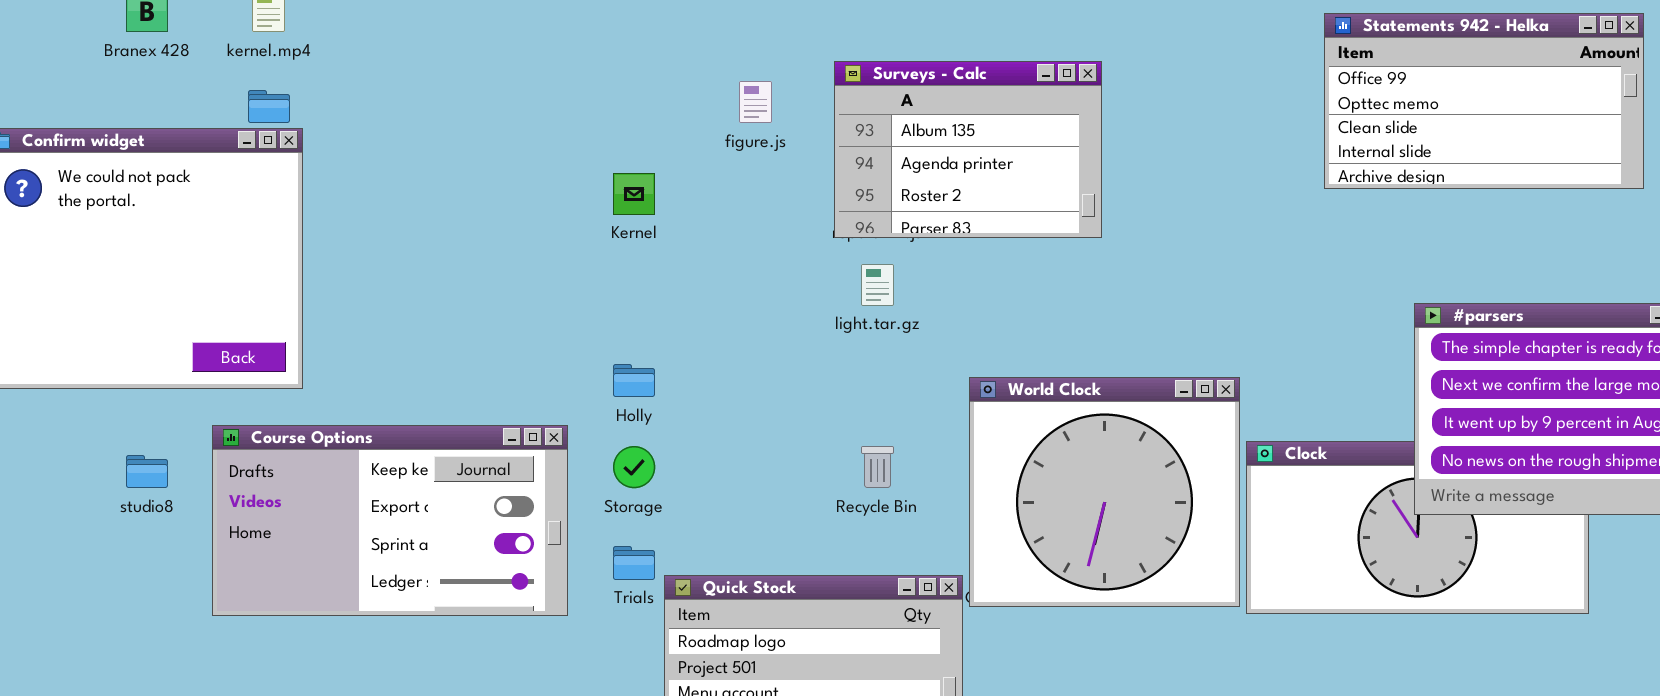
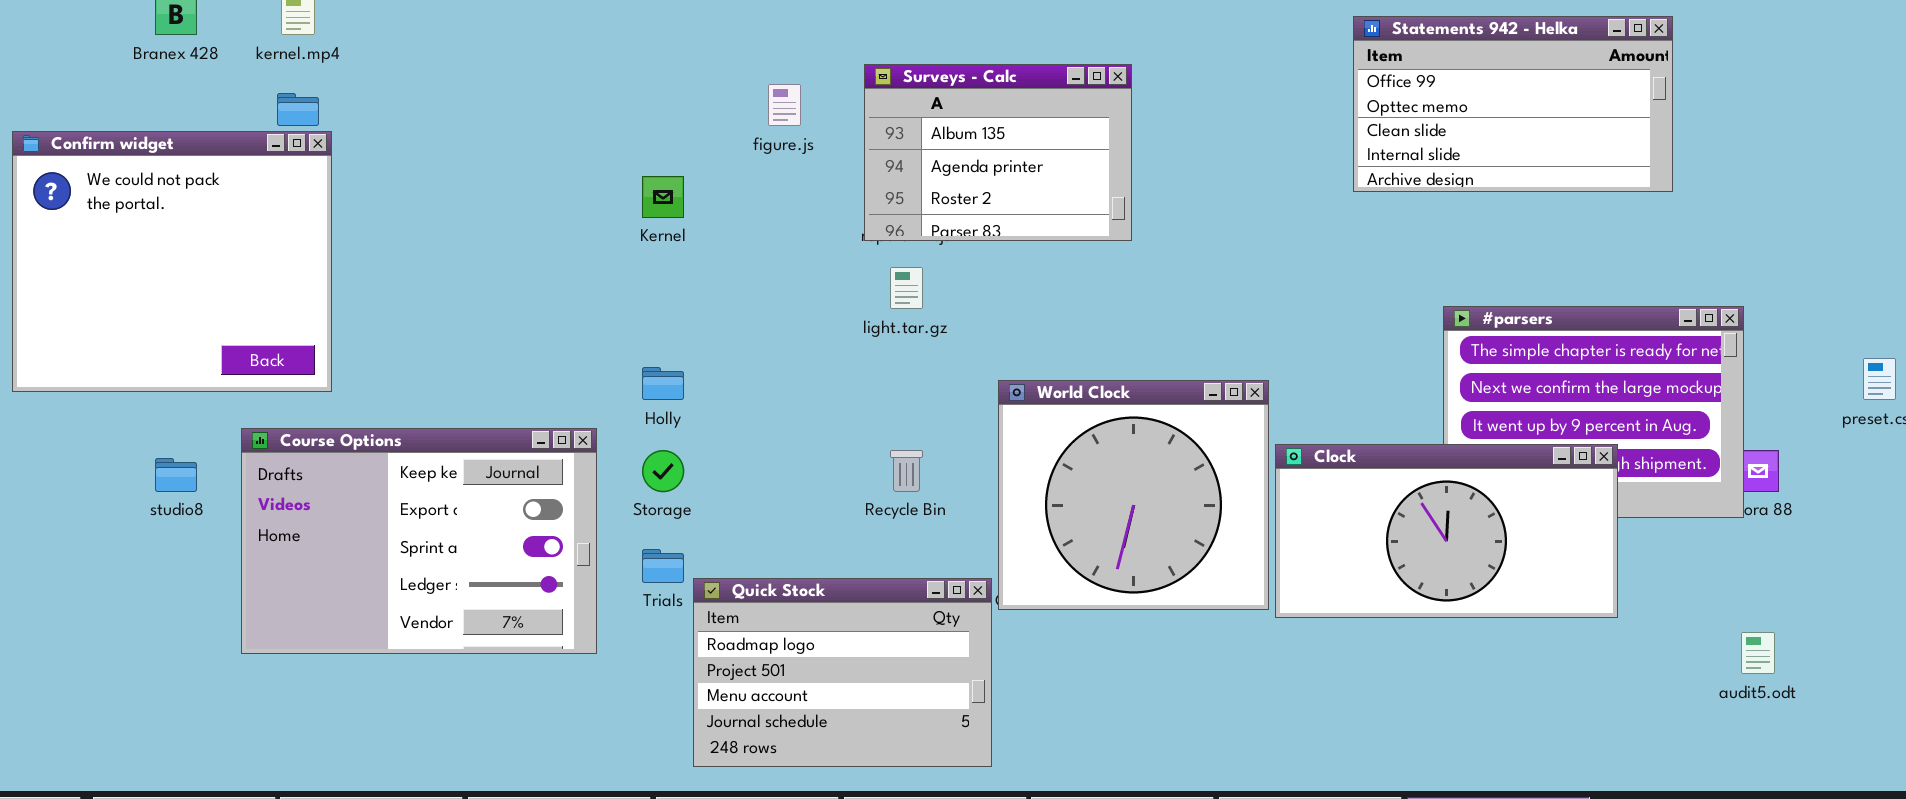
Course Options: [212,425,568,616] -> [241,428,597,654], resized
Clock: [1246,441,1589,614] -> [1275,444,1618,618], raised

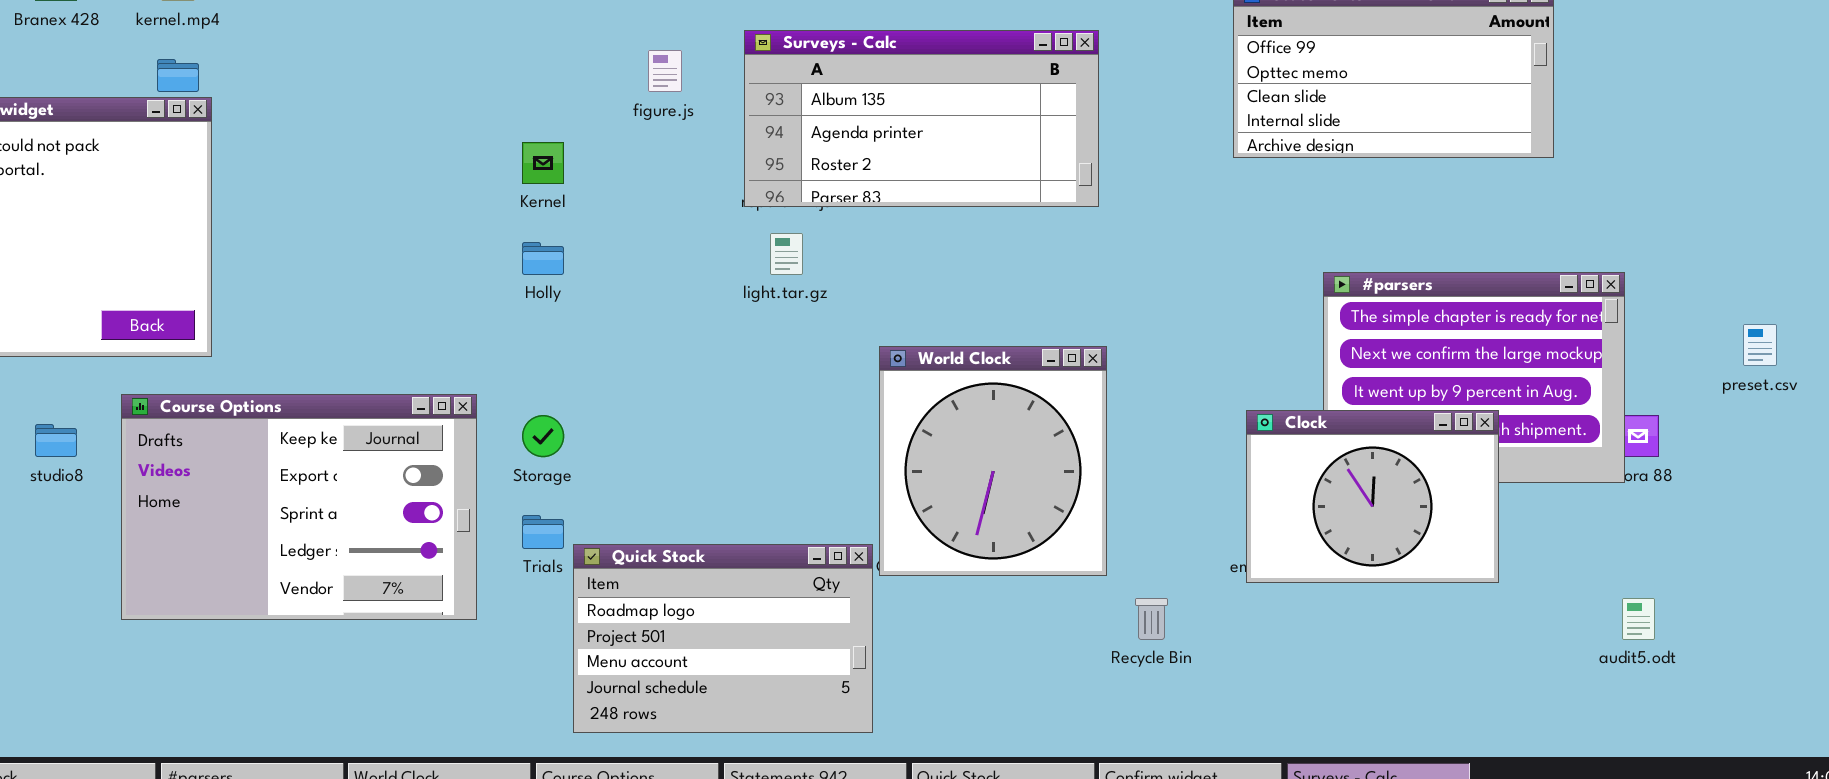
Surveys - Calc: [864,64,1132,241] -> [744,30,1099,207], resized
Holly: [642,367,684,400] -> [522,242,564,275], moved
World Clock: [998,380,1269,610] -> [879,346,1107,576], resized
Clock: [1275,444,1618,618] -> [1246,410,1499,583], resized
Recycle Bin: [890,450,923,492] -> [1135,598,1168,640], moved

